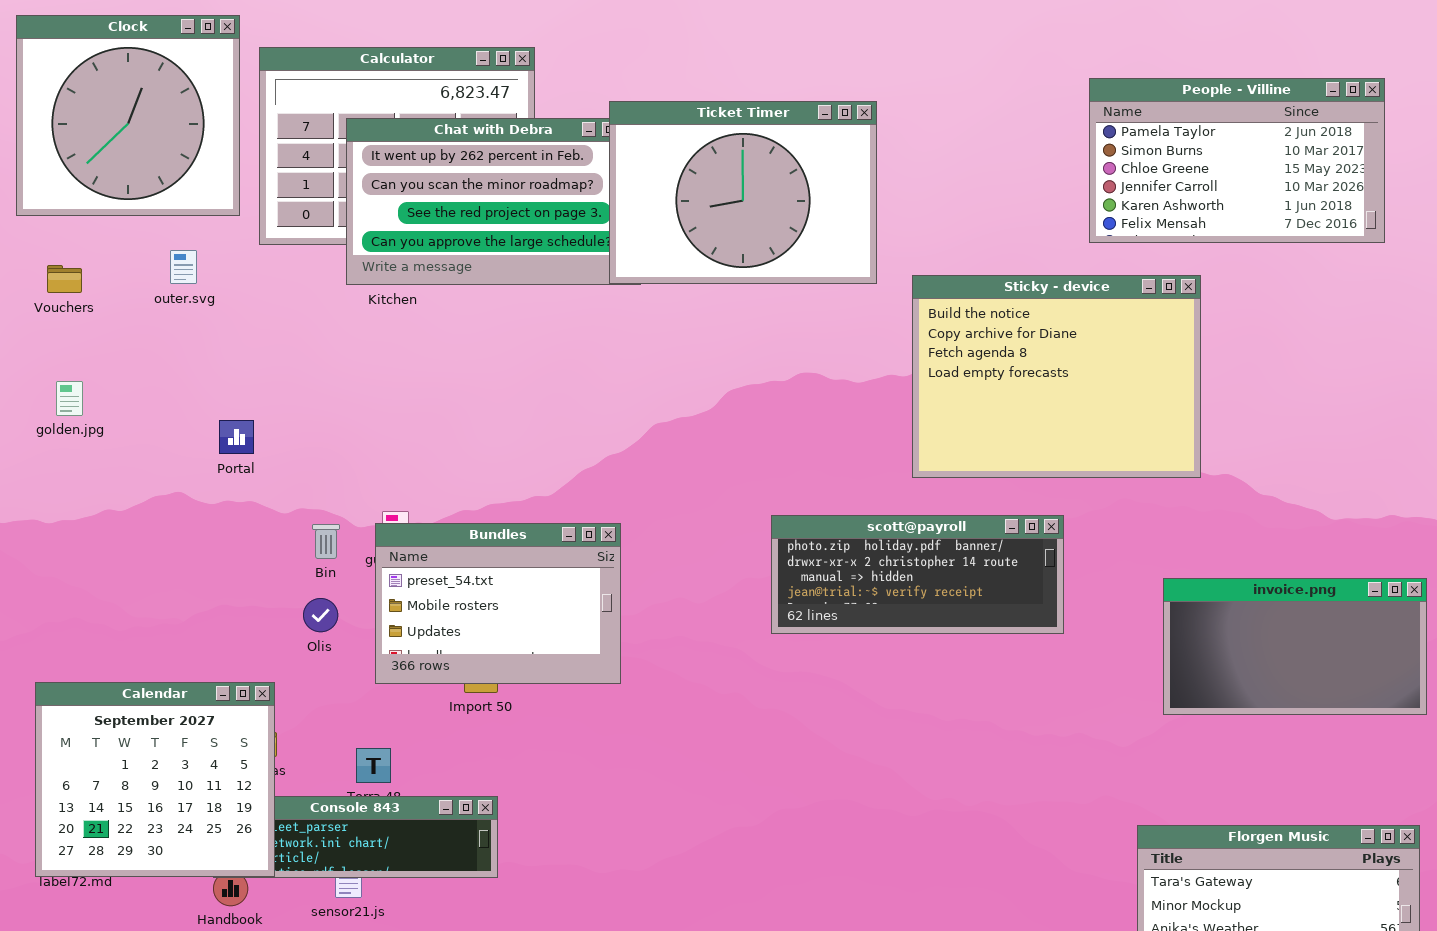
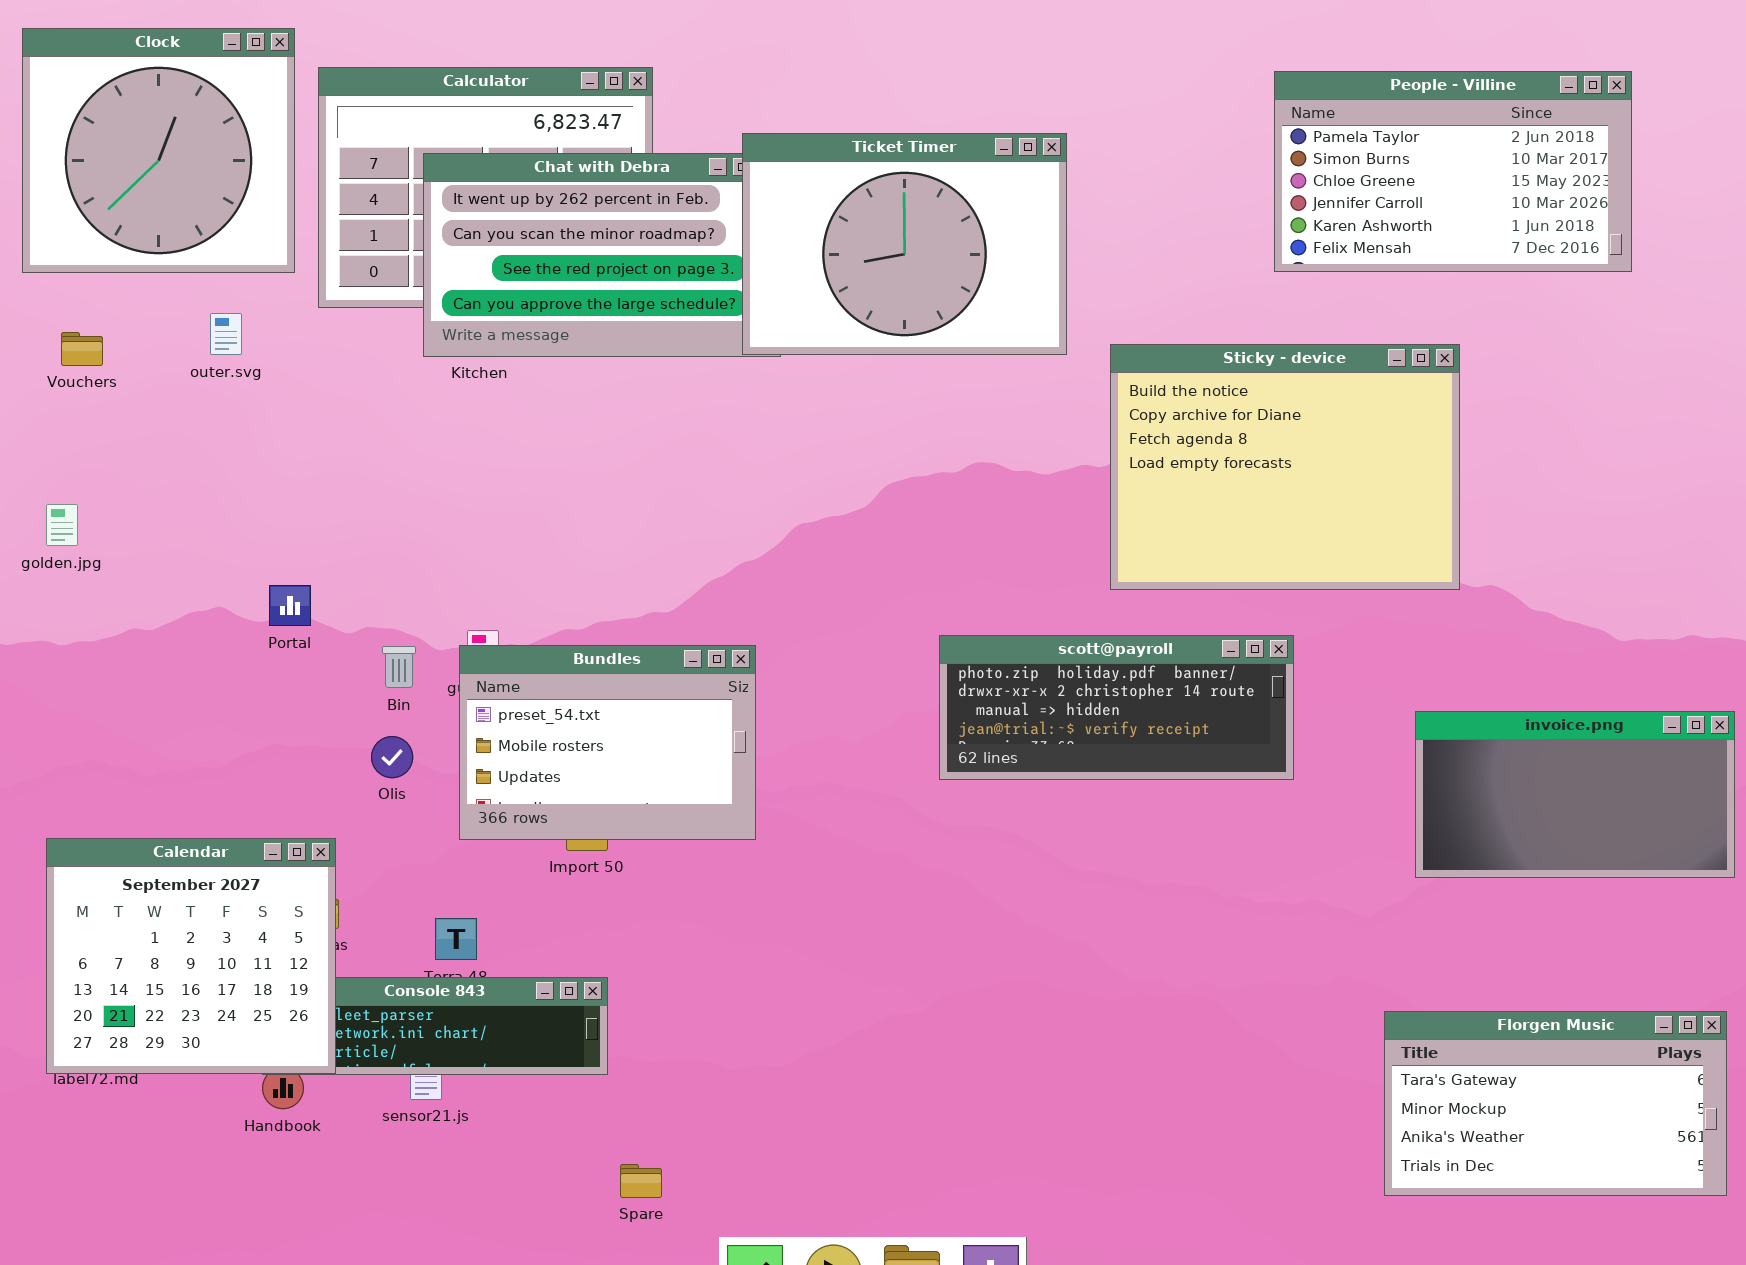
People - Villine: [1089,78,1385,243] -> [1274,71,1632,272], moved
golden.jpg: [56,381,83,416] -> [46,504,78,546], moved
Portal: [219,420,254,454] -> [269,585,311,626], moved

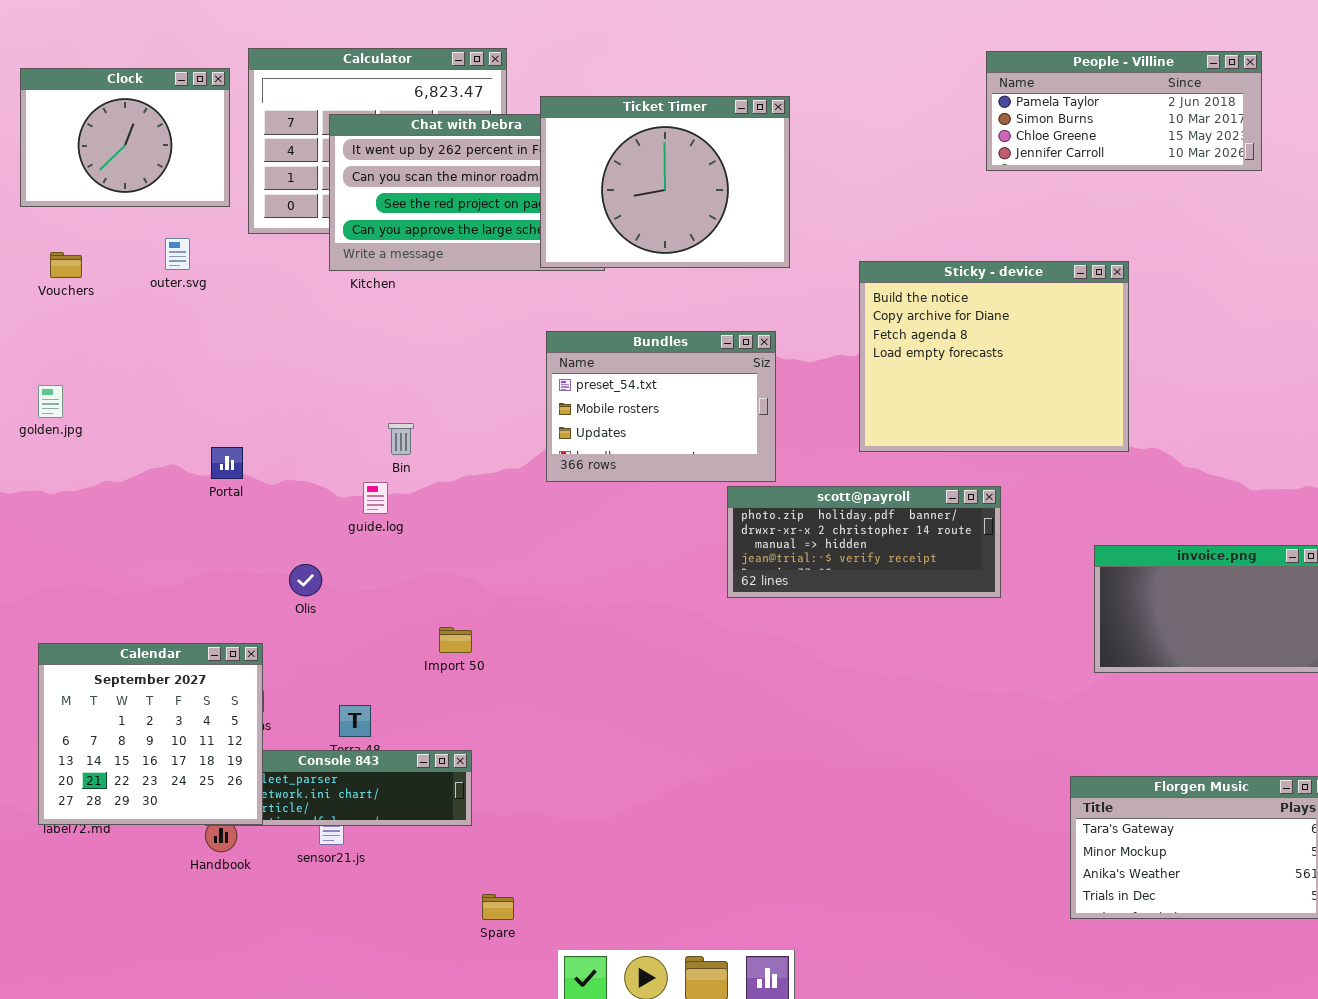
Clock: [22,28,295,273] -> [20,68,230,207], resized
People - Villine: [1274,71,1632,272] -> [986,51,1262,171], resized
Ticket Timer: [742,133,1067,355] -> [540,96,790,268], moved
Bundles: [459,645,756,840] -> [546,331,776,482], moved
Bin: [382,646,416,688] -> [388,423,414,455], moved

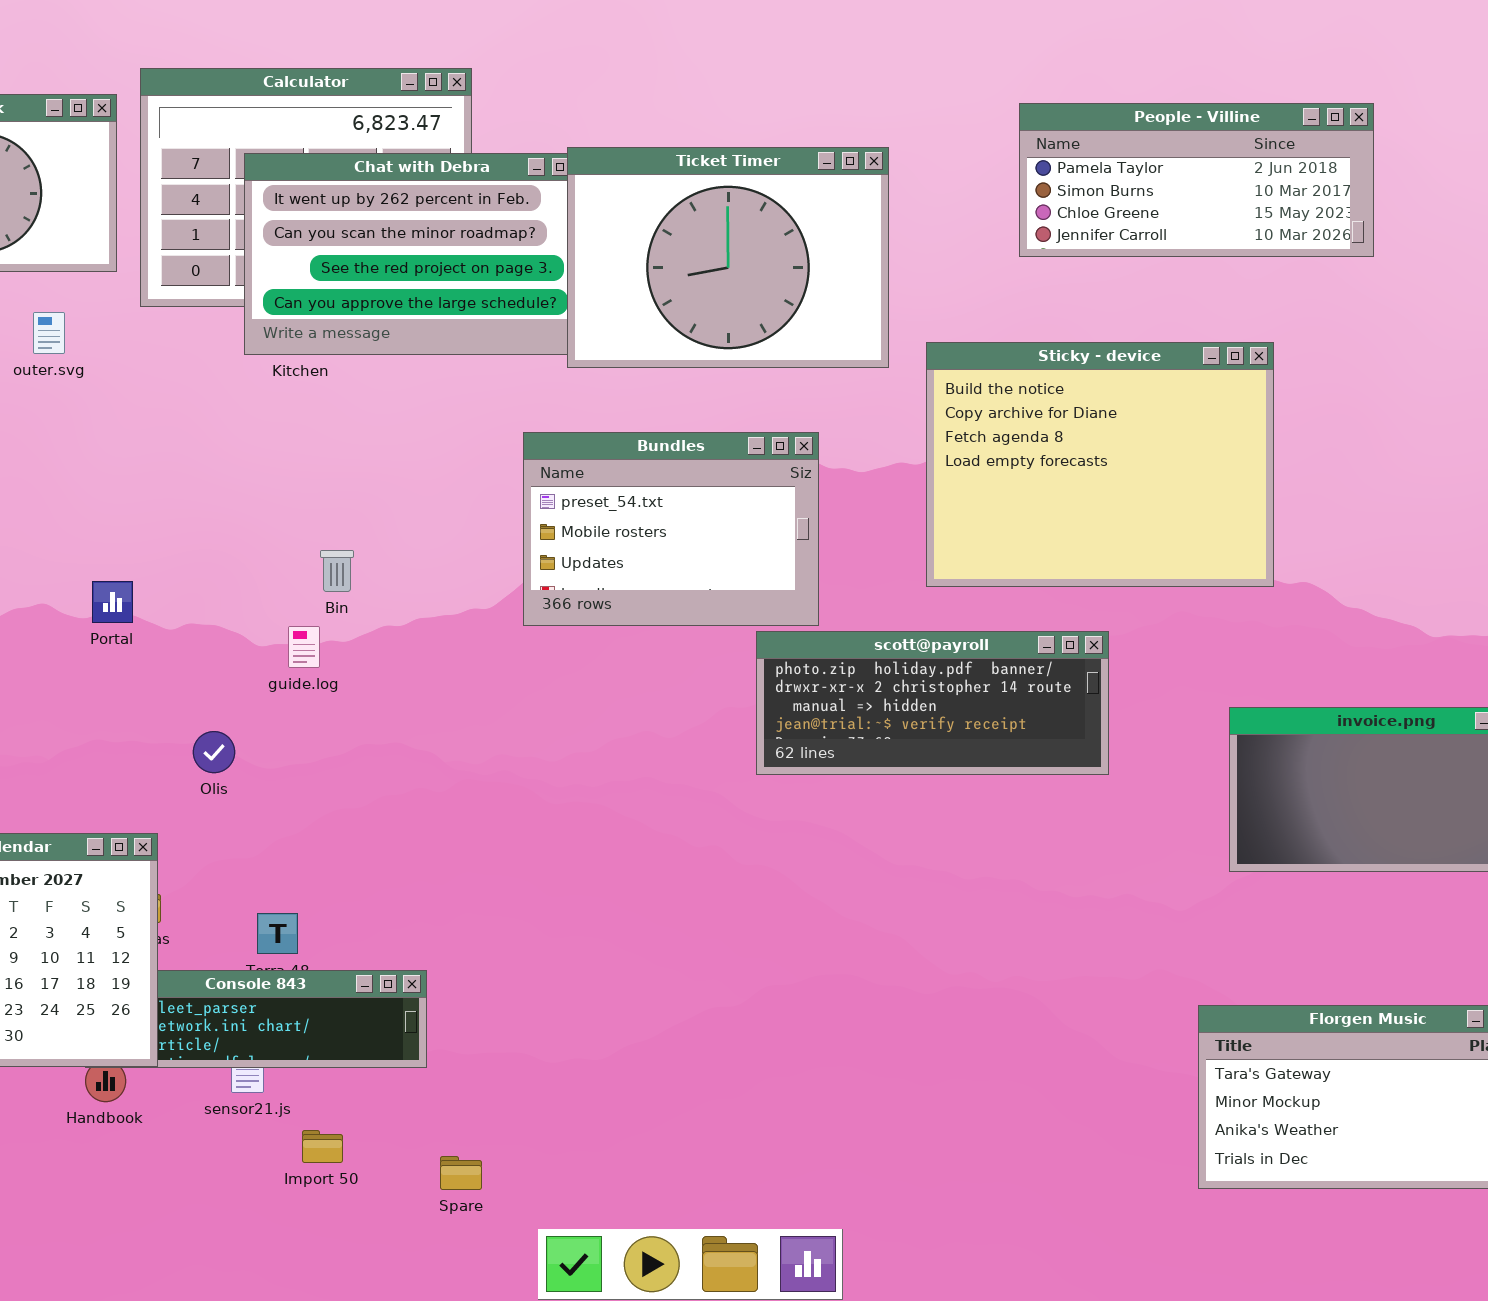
People - Villine: [986,51,1262,171] -> [1019,103,1374,257], moved
Ticket Timer: [540,96,790,268] -> [567,147,889,368], moved
Import 50: [439,627,472,653] -> [302,1130,343,1163], moved

